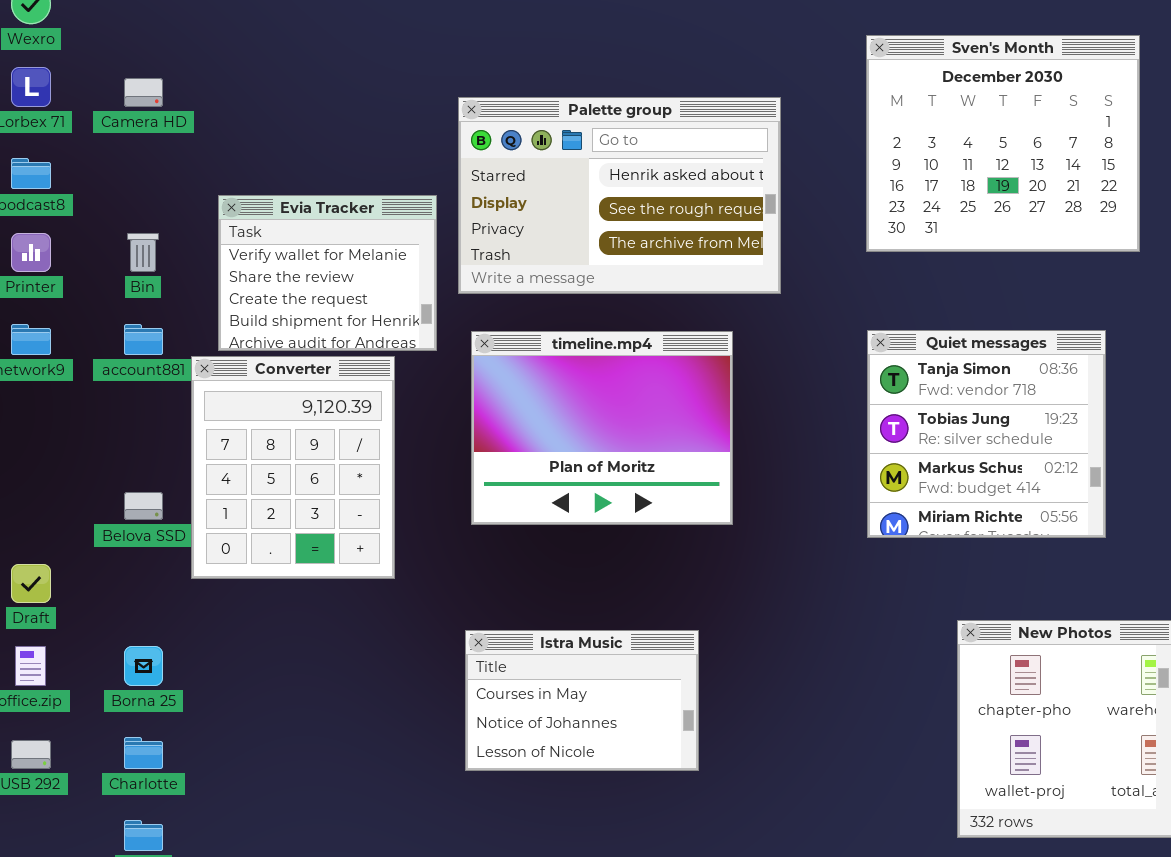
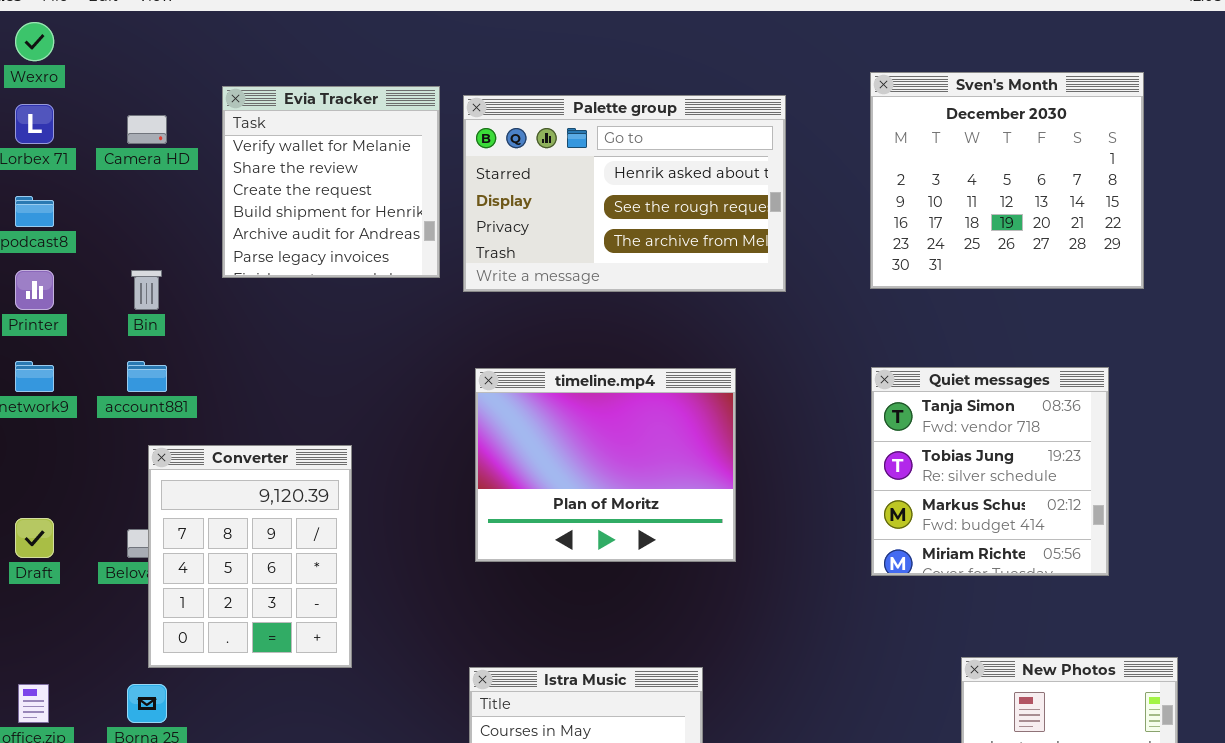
Palette group: [458,97,781,294] -> [463,95,786,292], moved
Evia Tracker: [218,195,437,351] -> [222,86,440,278], moved, resized
Converter: [191,356,395,579] -> [148,445,352,668], moved
Draft: [11,564,51,603] -> [15,518,54,558], moved

